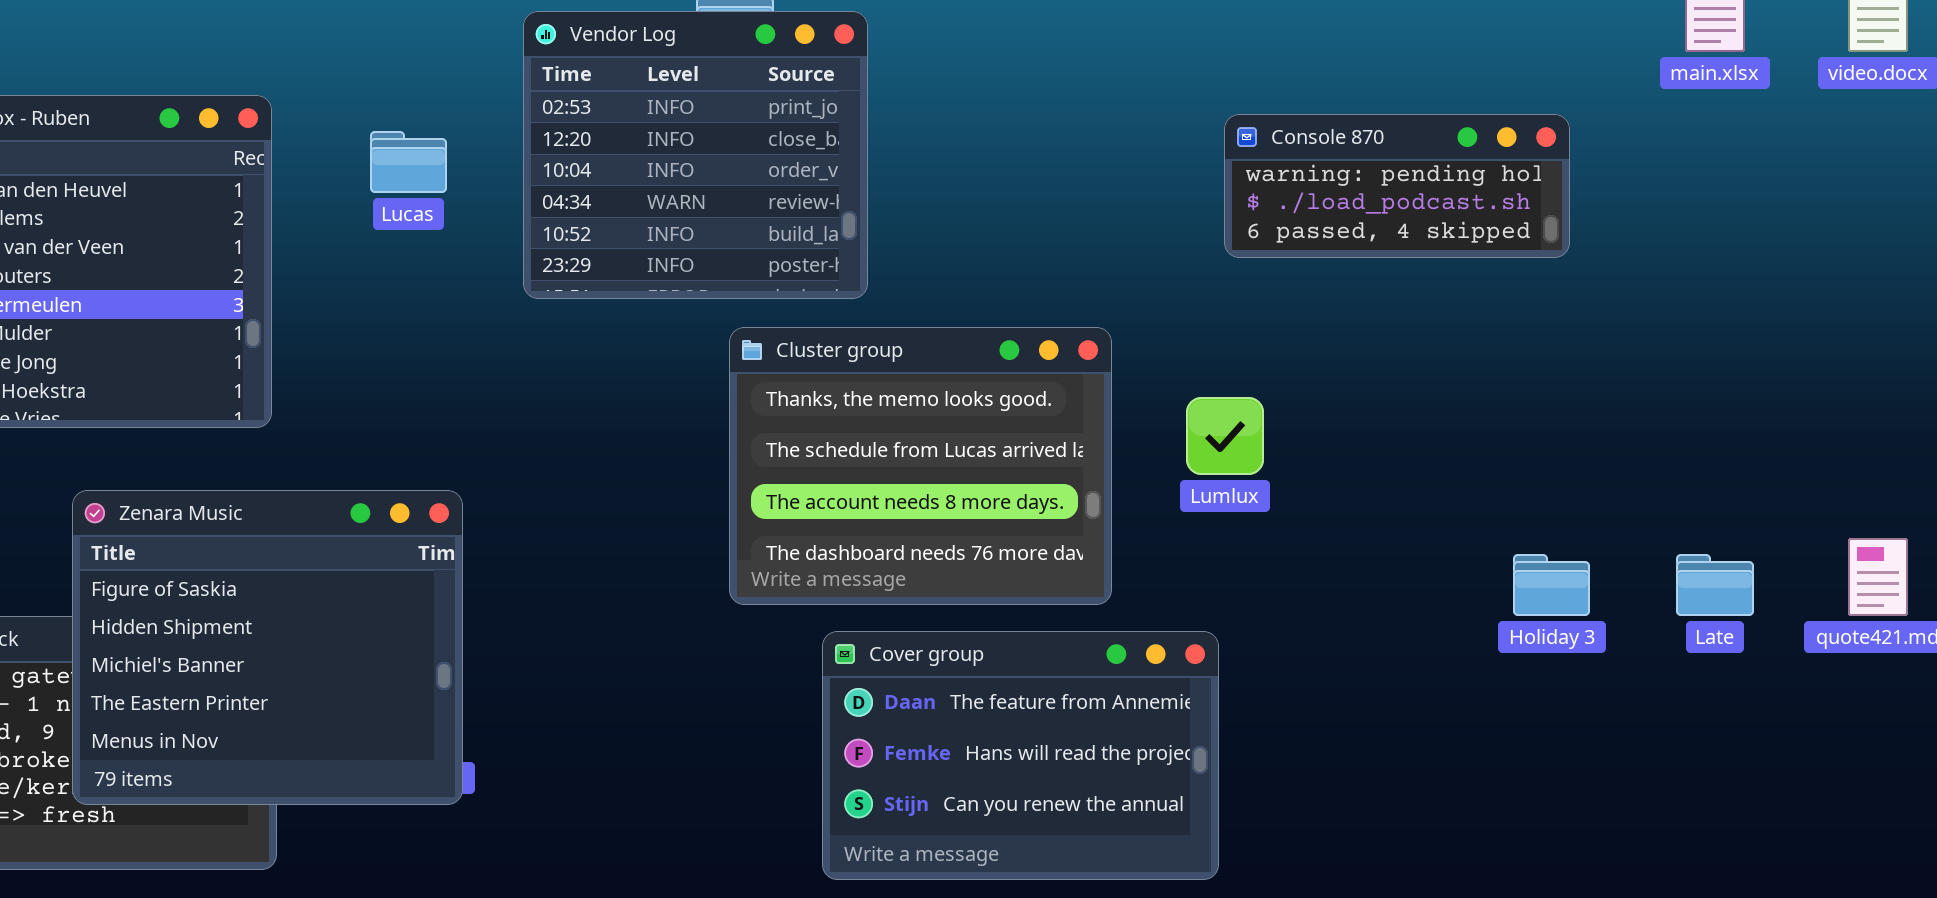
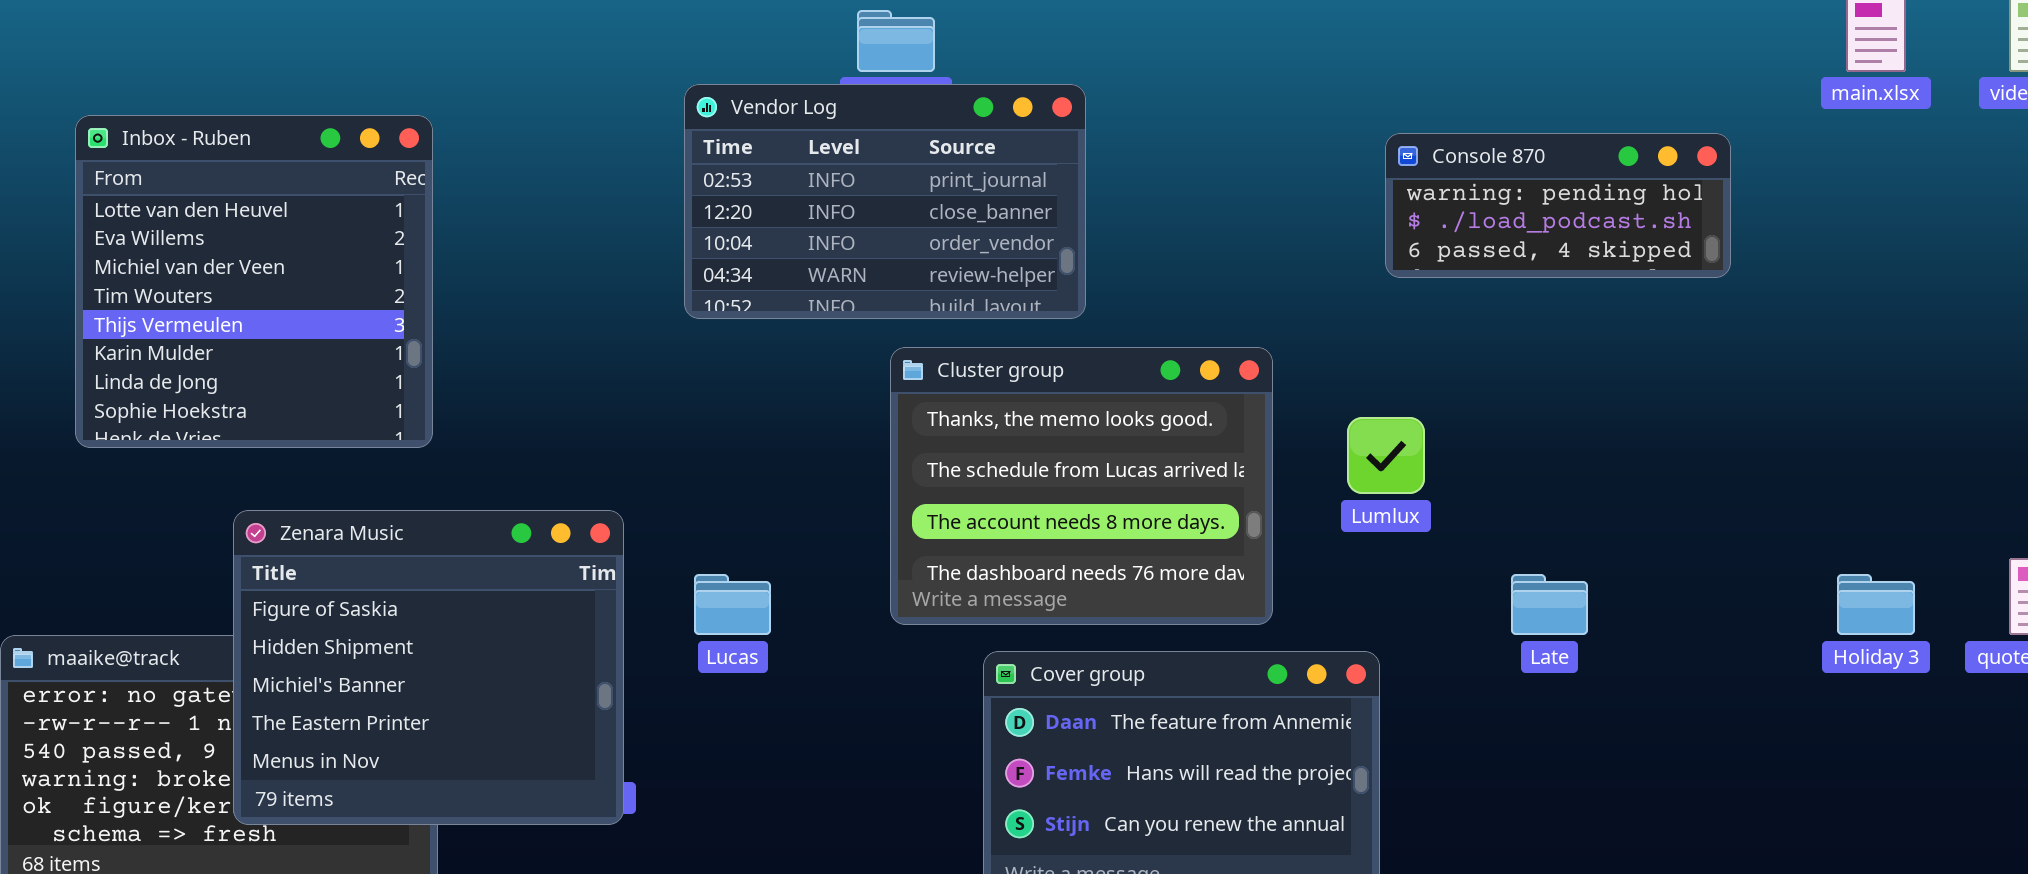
Vendor Log: [523,11,868,299] -> [684,84,1086,319], resized
Lucas: [370,131,447,193] -> [694,574,771,635], moved
Holiday 3: [1513,554,1590,616] -> [1837,574,1915,635], moved
Late: [1676,554,1754,616] -> [1511,574,1588,635], moved

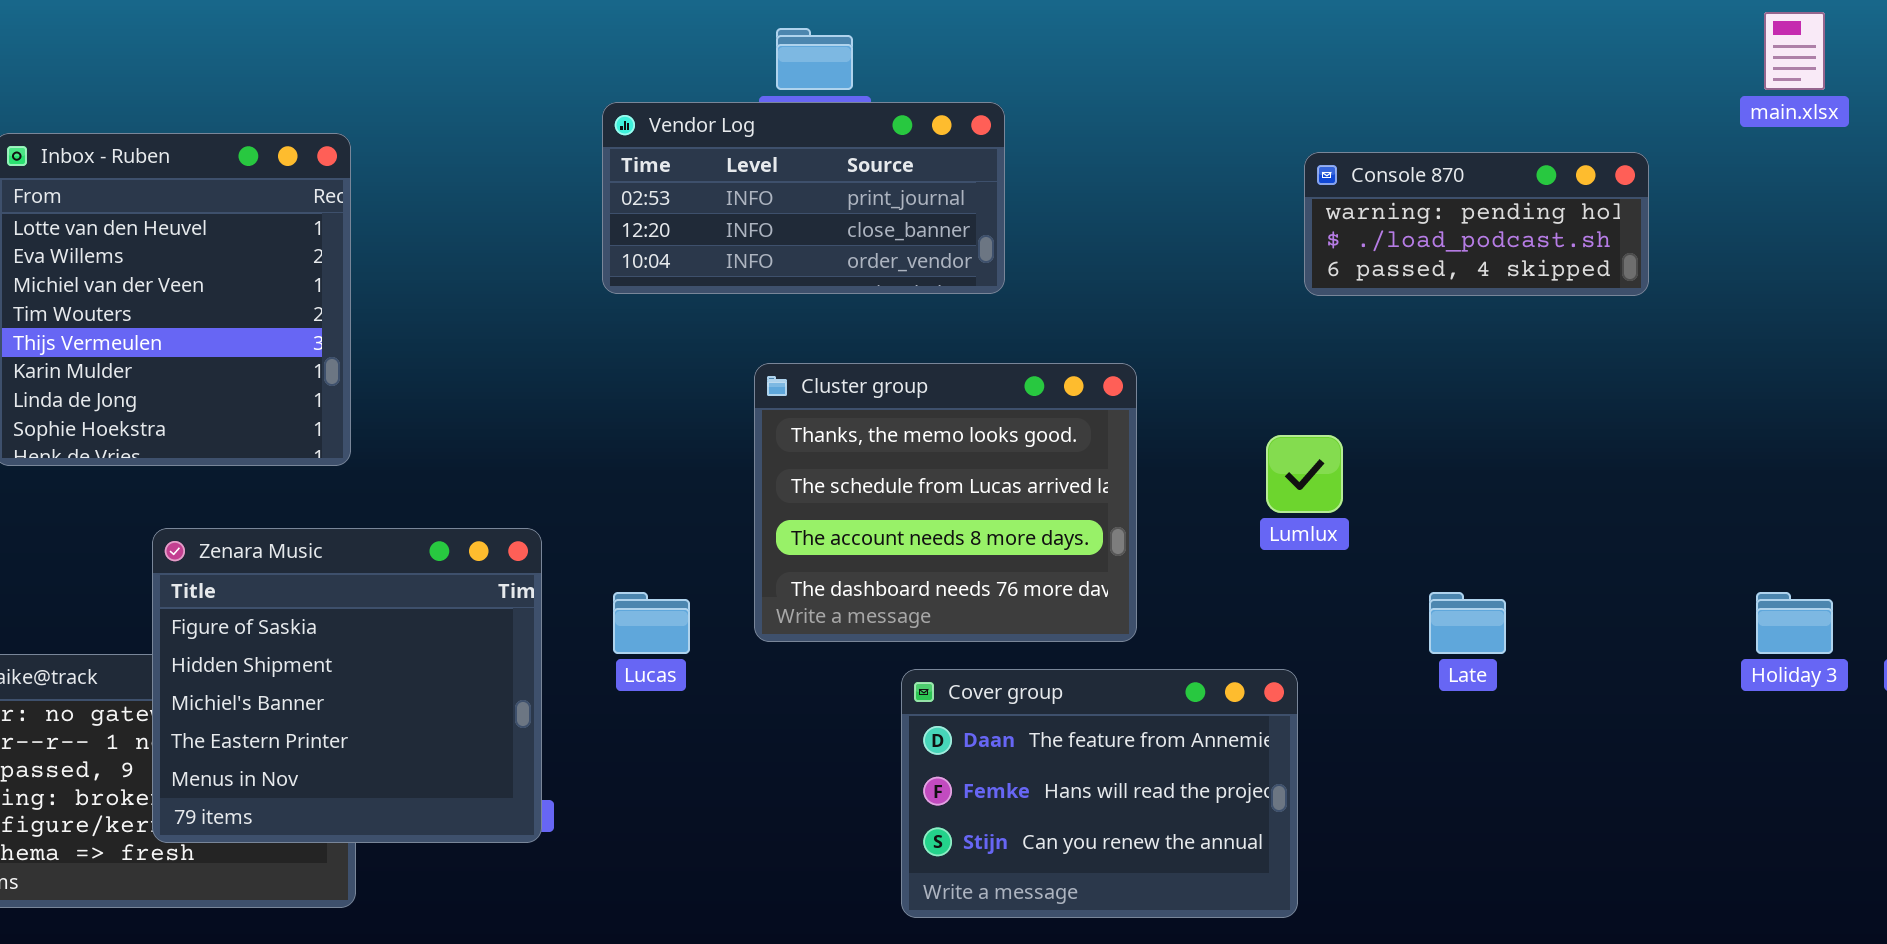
Vendor Log: [684,84,1086,319] -> [602,102,1005,294], resized
Cluster group: [890,347,1273,625] -> [754,363,1137,642], moved

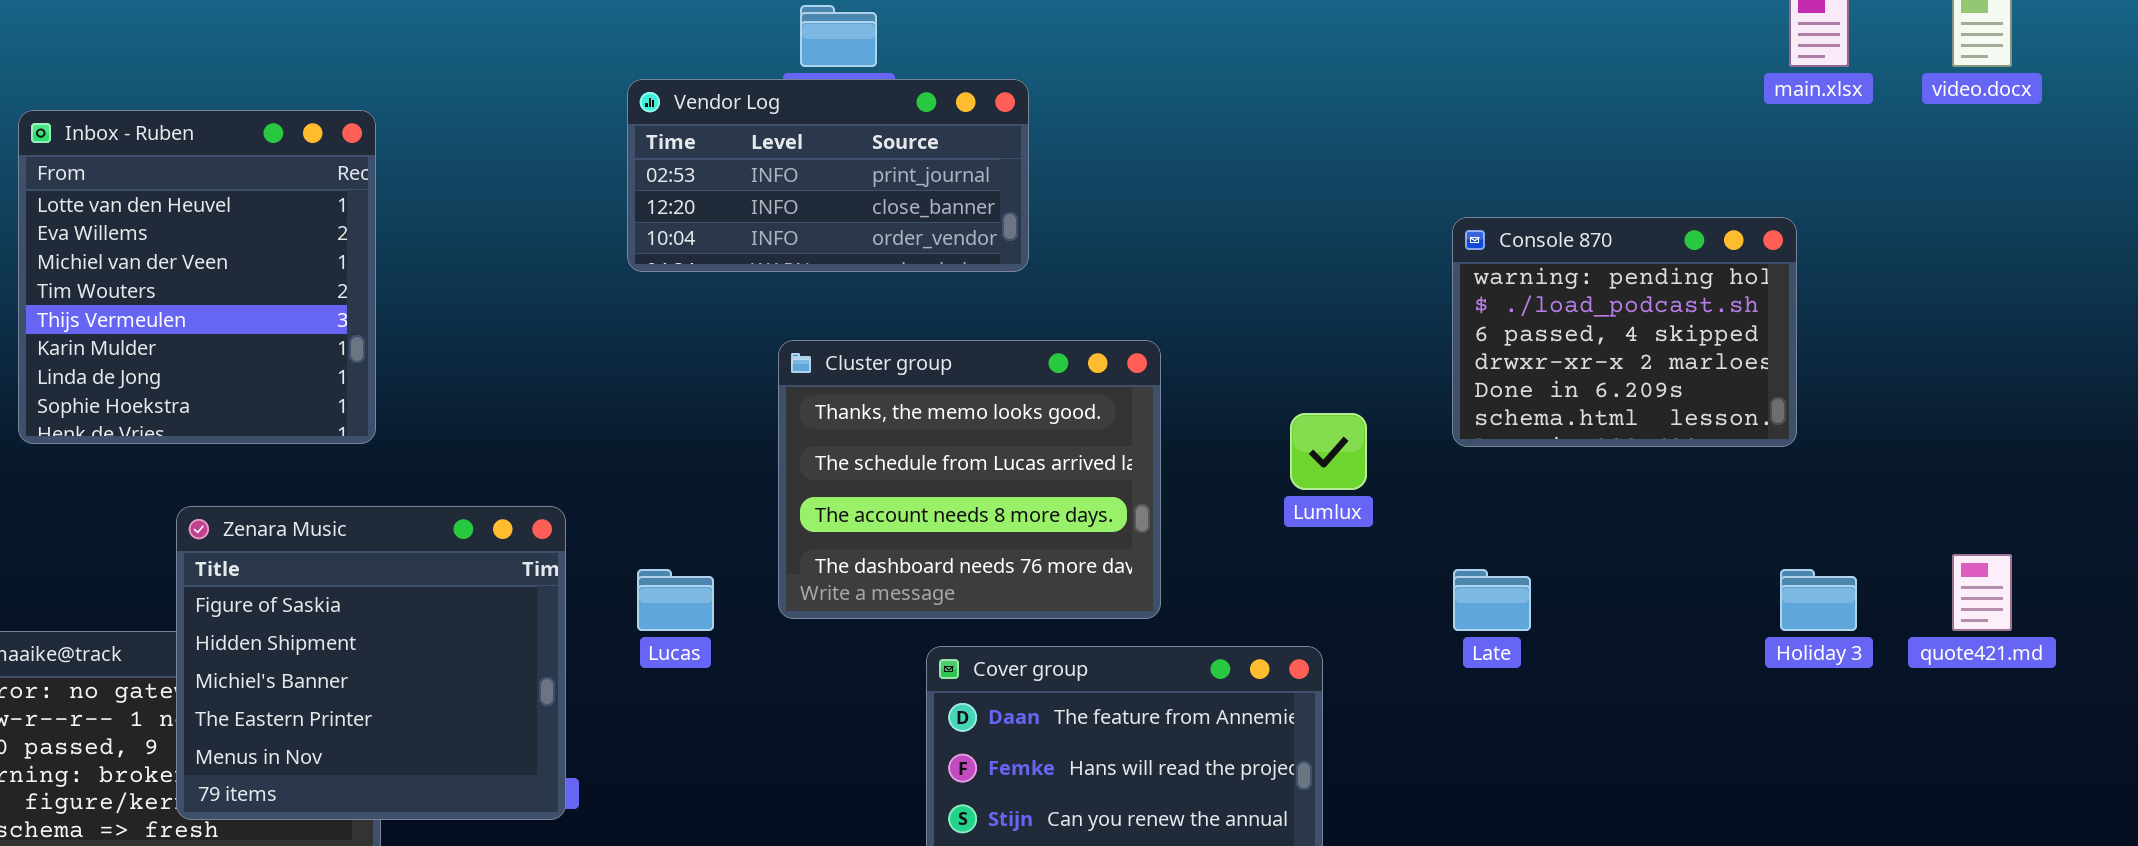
Console 870: [1304,152,1649,296] -> [1452,217,1797,447], moved, resized

